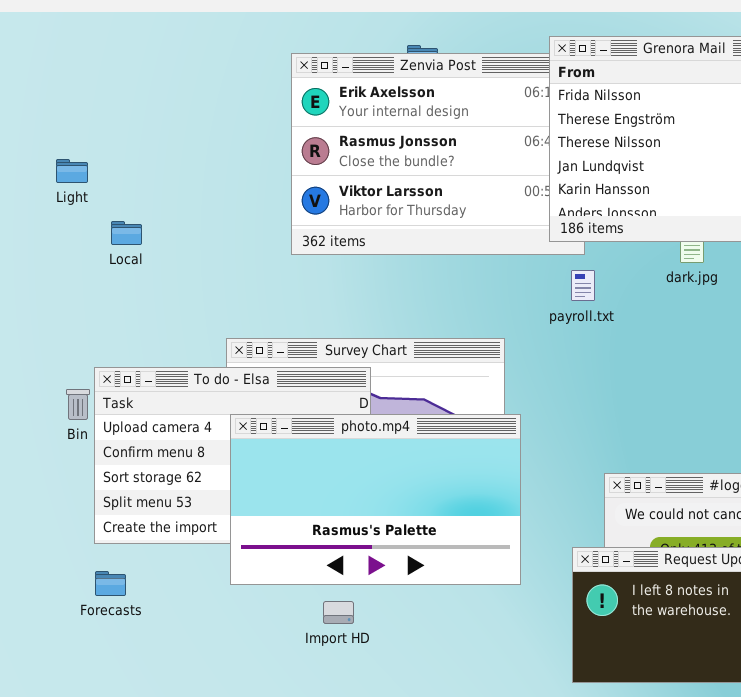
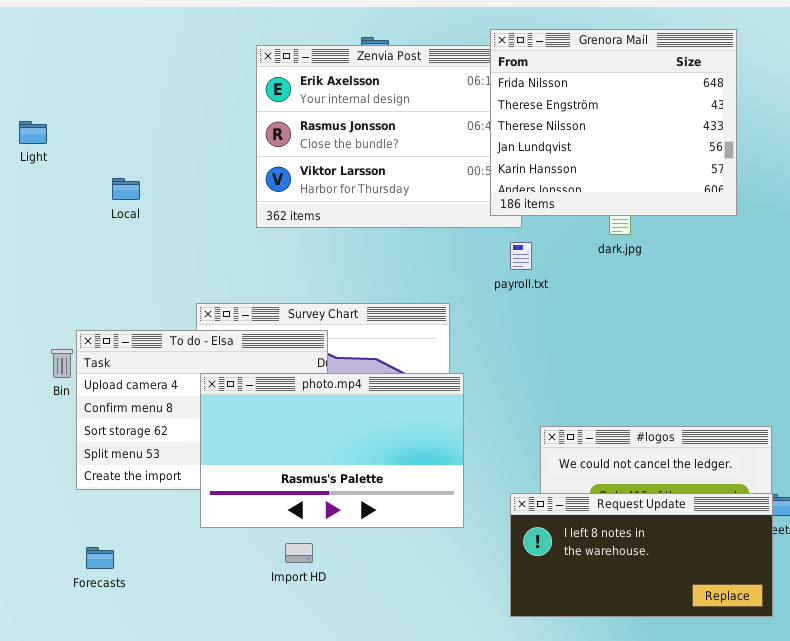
Light: [56,159,88,183] -> [19,121,47,144], moved
Local: [111,221,142,245] -> [112,178,140,200], moved
Forecasts: [95,571,126,596] -> [86,547,114,569], moved

